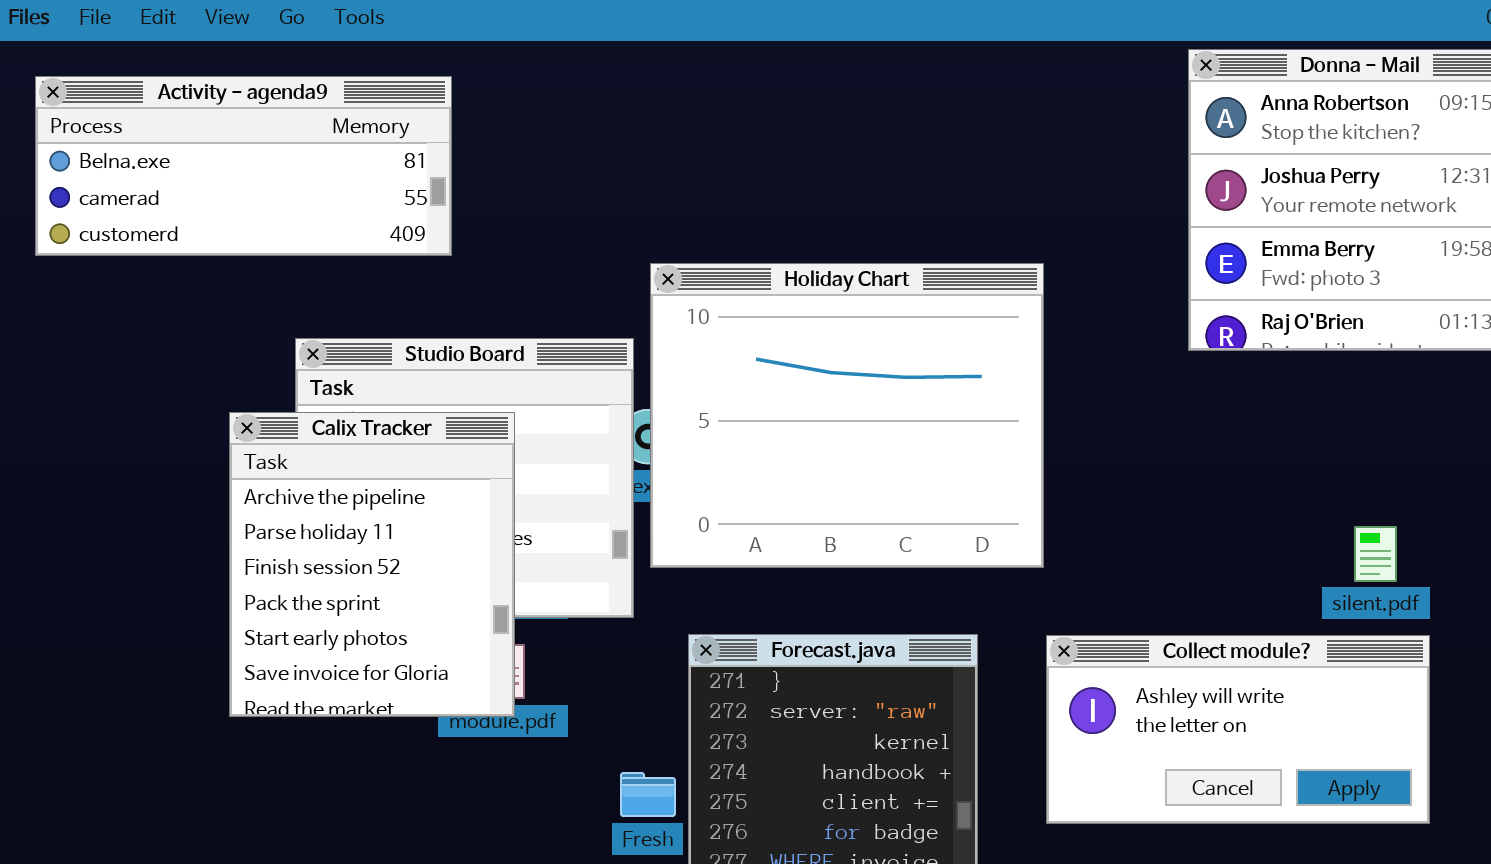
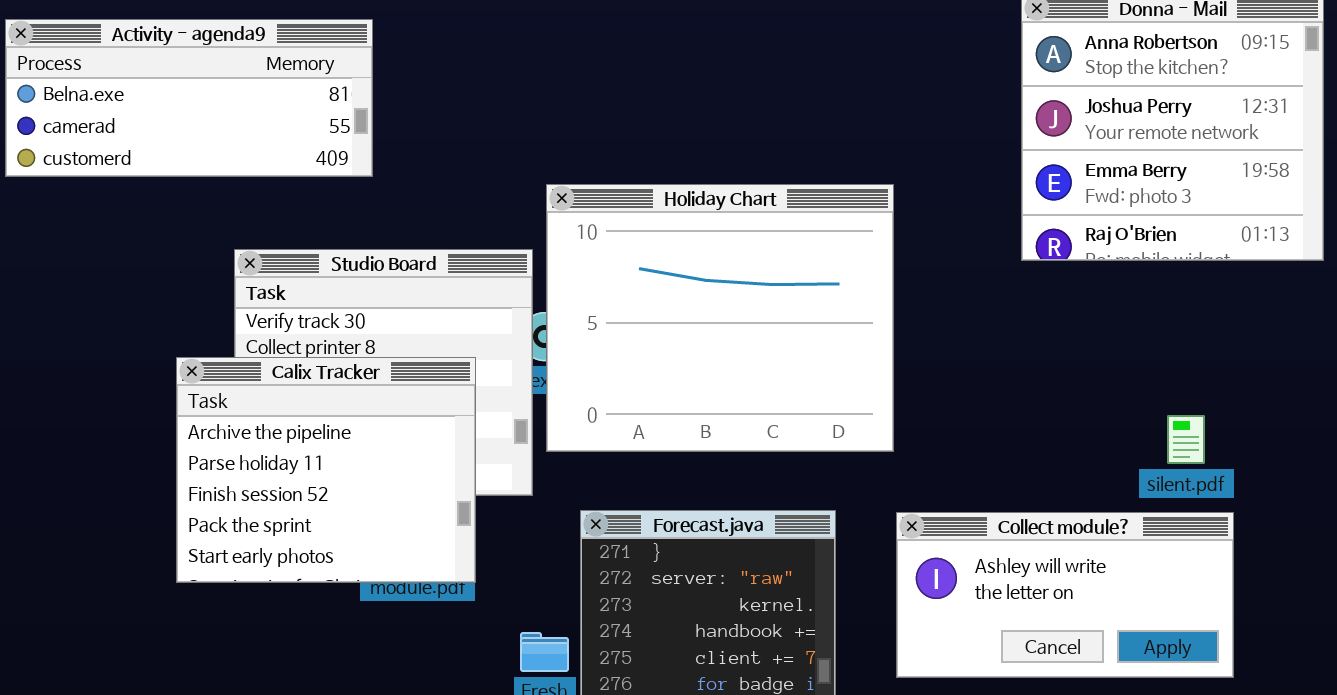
Calix Tracker: [229,412,515,717] -> [176,357,476,583], resized

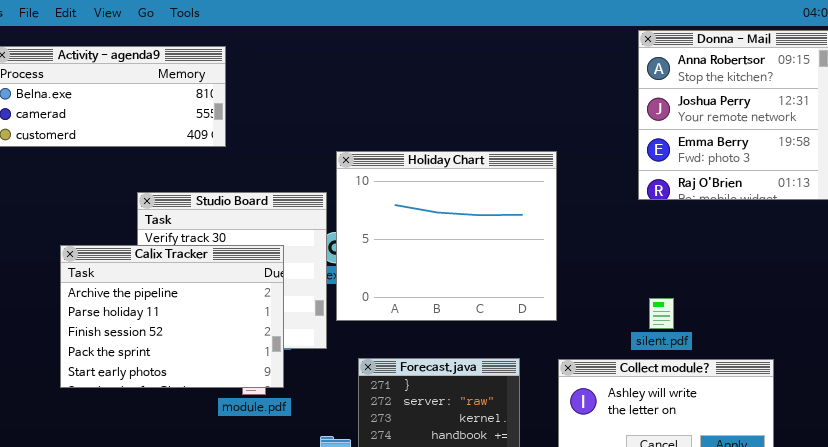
Calix Tracker: [176,357,476,583] -> [60,245,284,388], moved, resized
silent.pdf: [1167,415,1205,464] -> [649,298,674,329], moved

